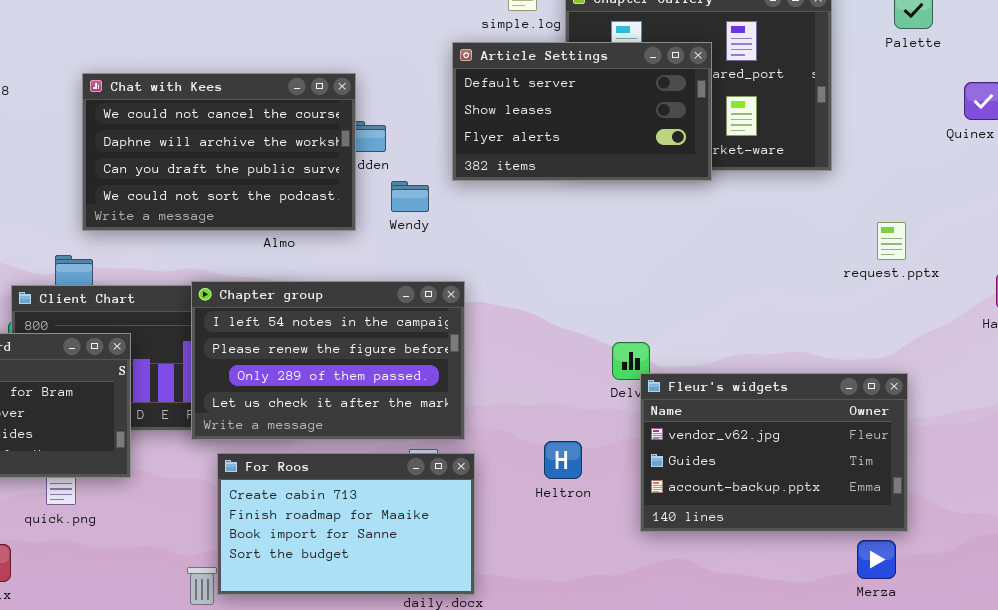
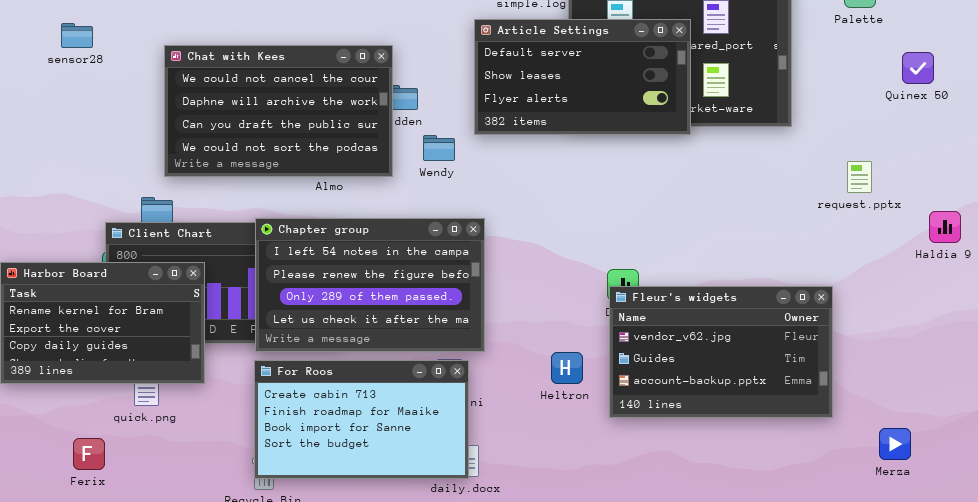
request.pptx: [877,222,906,260] -> [847,161,872,193], moved
Fleur's widgets: [640,373,908,532] -> [609,286,833,418], moved
For Roos: [217,453,475,595] -> [254,360,469,479], moved
Merza: [857,540,896,579] -> [879,428,911,460], moved

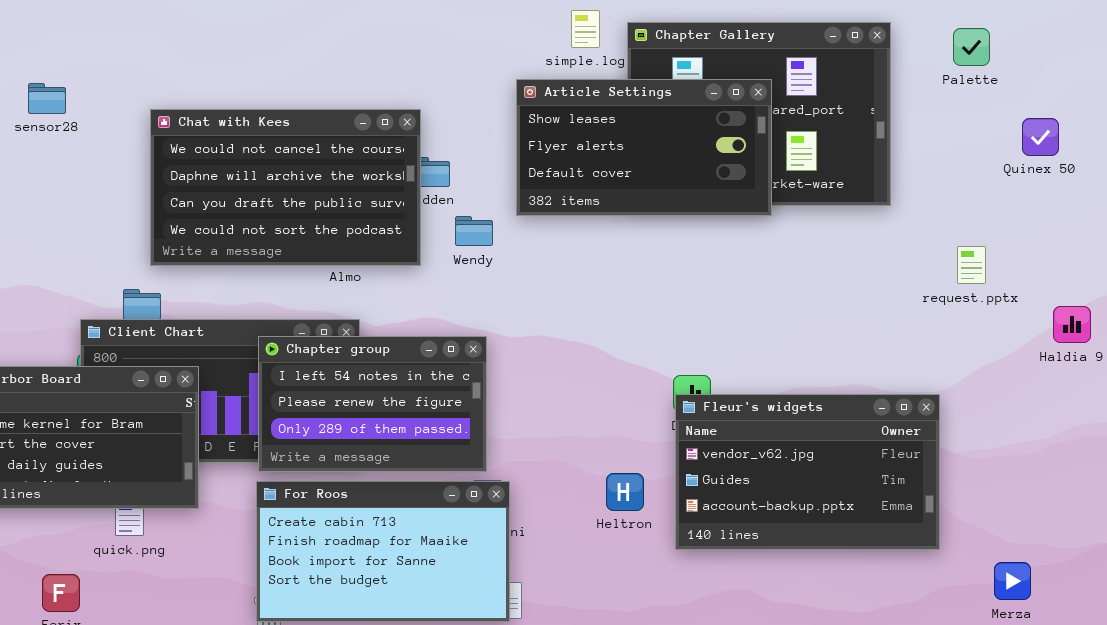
Article Settings: [474,19,691,135] -> [516,79,772,216], scrolled down 1 row
Chapter group: [255,218,485,352] -> [258,336,487,472], resized

